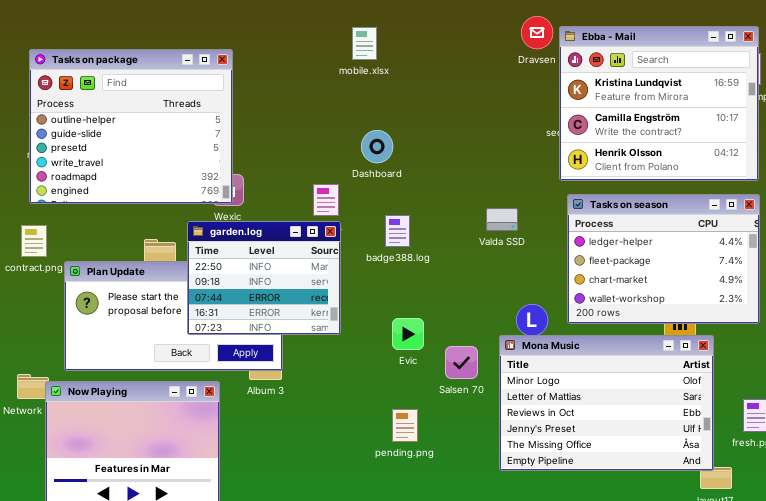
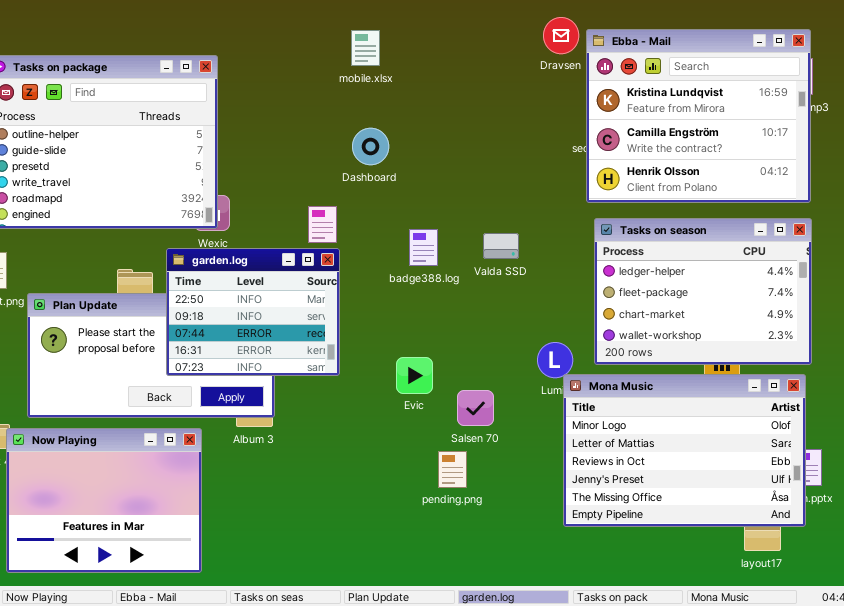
Dashboard: [361,130,393,163] -> [352,128,389,165], moved
Valda SSD: [486,208,518,231] -> [483,233,519,259], moved
badge388.log: [385,215,410,247] -> [409,229,438,266], moved
Mona Music: [499,335,714,471] -> [563,374,806,527], moved
pending.png: [392,409,418,442] -> [438,451,467,488], moved

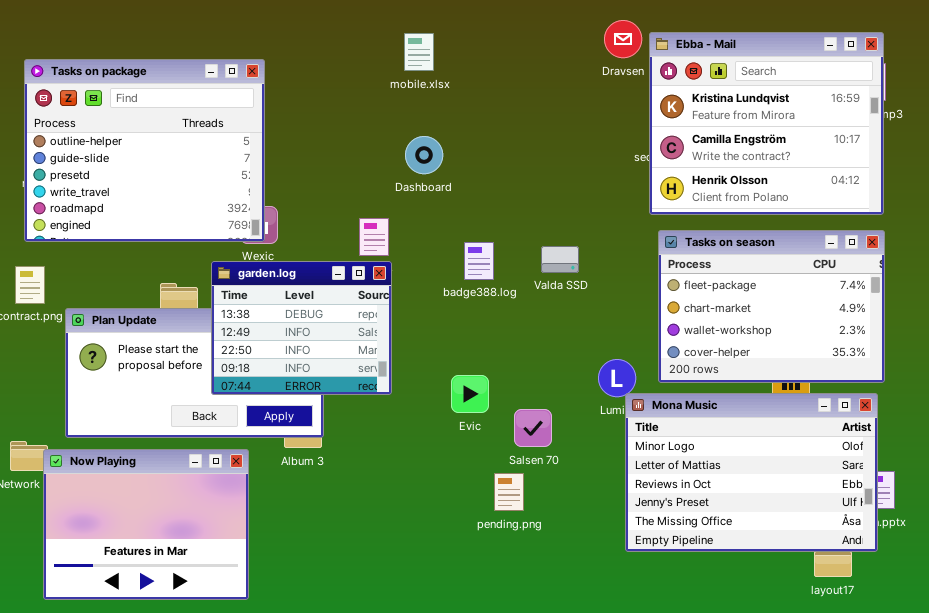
Tasks on season: [594,218,812,365] -> [658,230,885,383], scrolled down 1 row
garden.log: [166,248,340,376] -> [211,261,392,395], scrolled up 2 rows

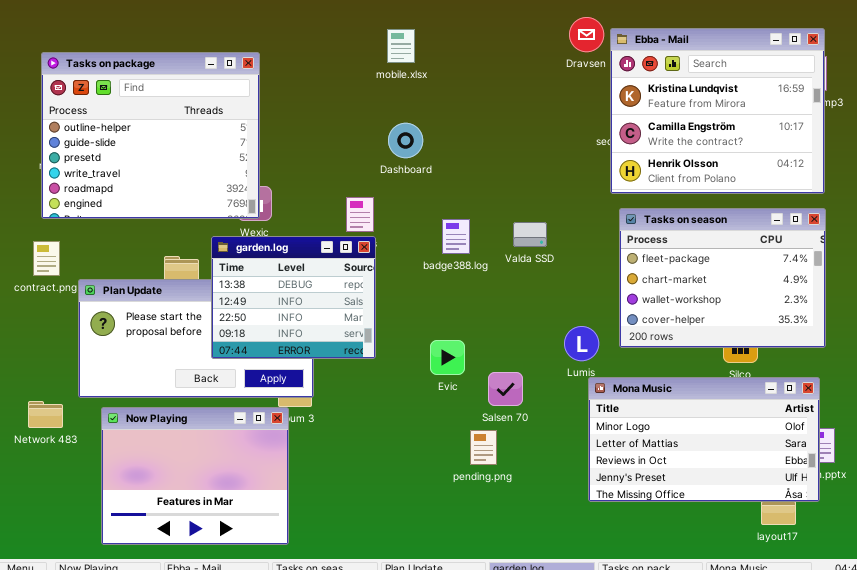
Mona Music: [625,393,878,552] -> [588,377,820,502], resized
Now Playing: [43,449,249,600] -> [101,407,289,545], moved

